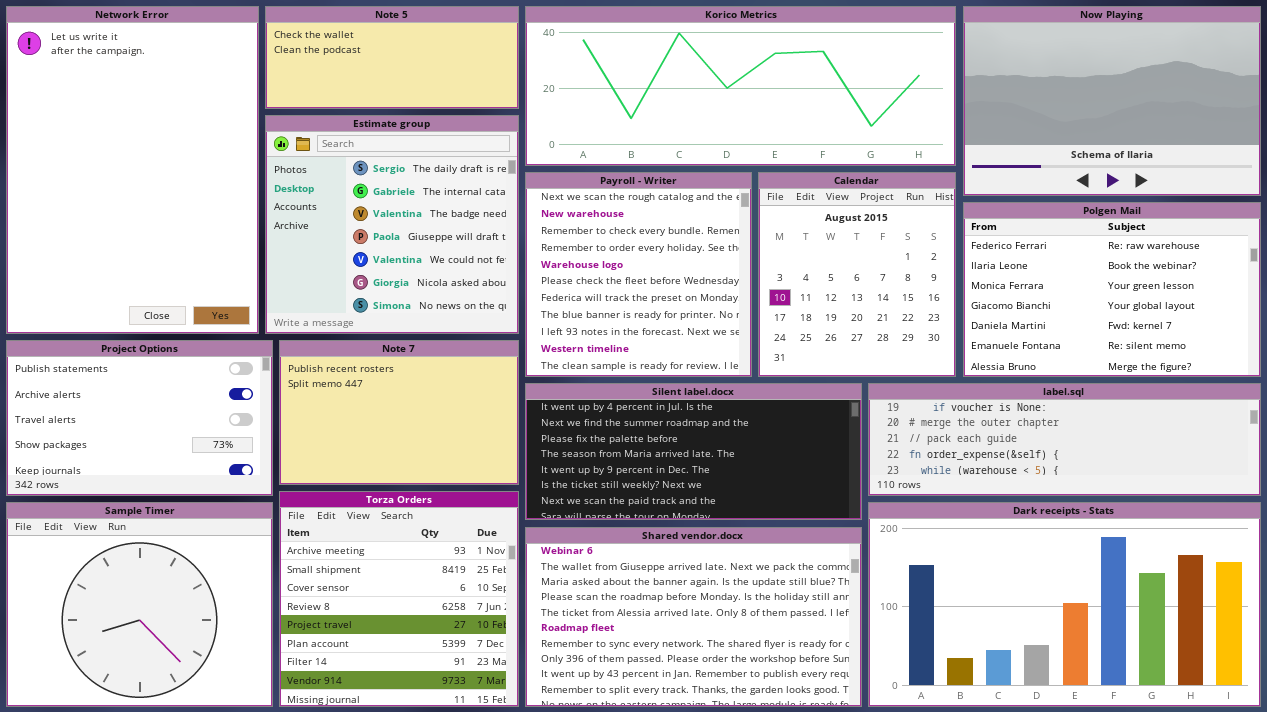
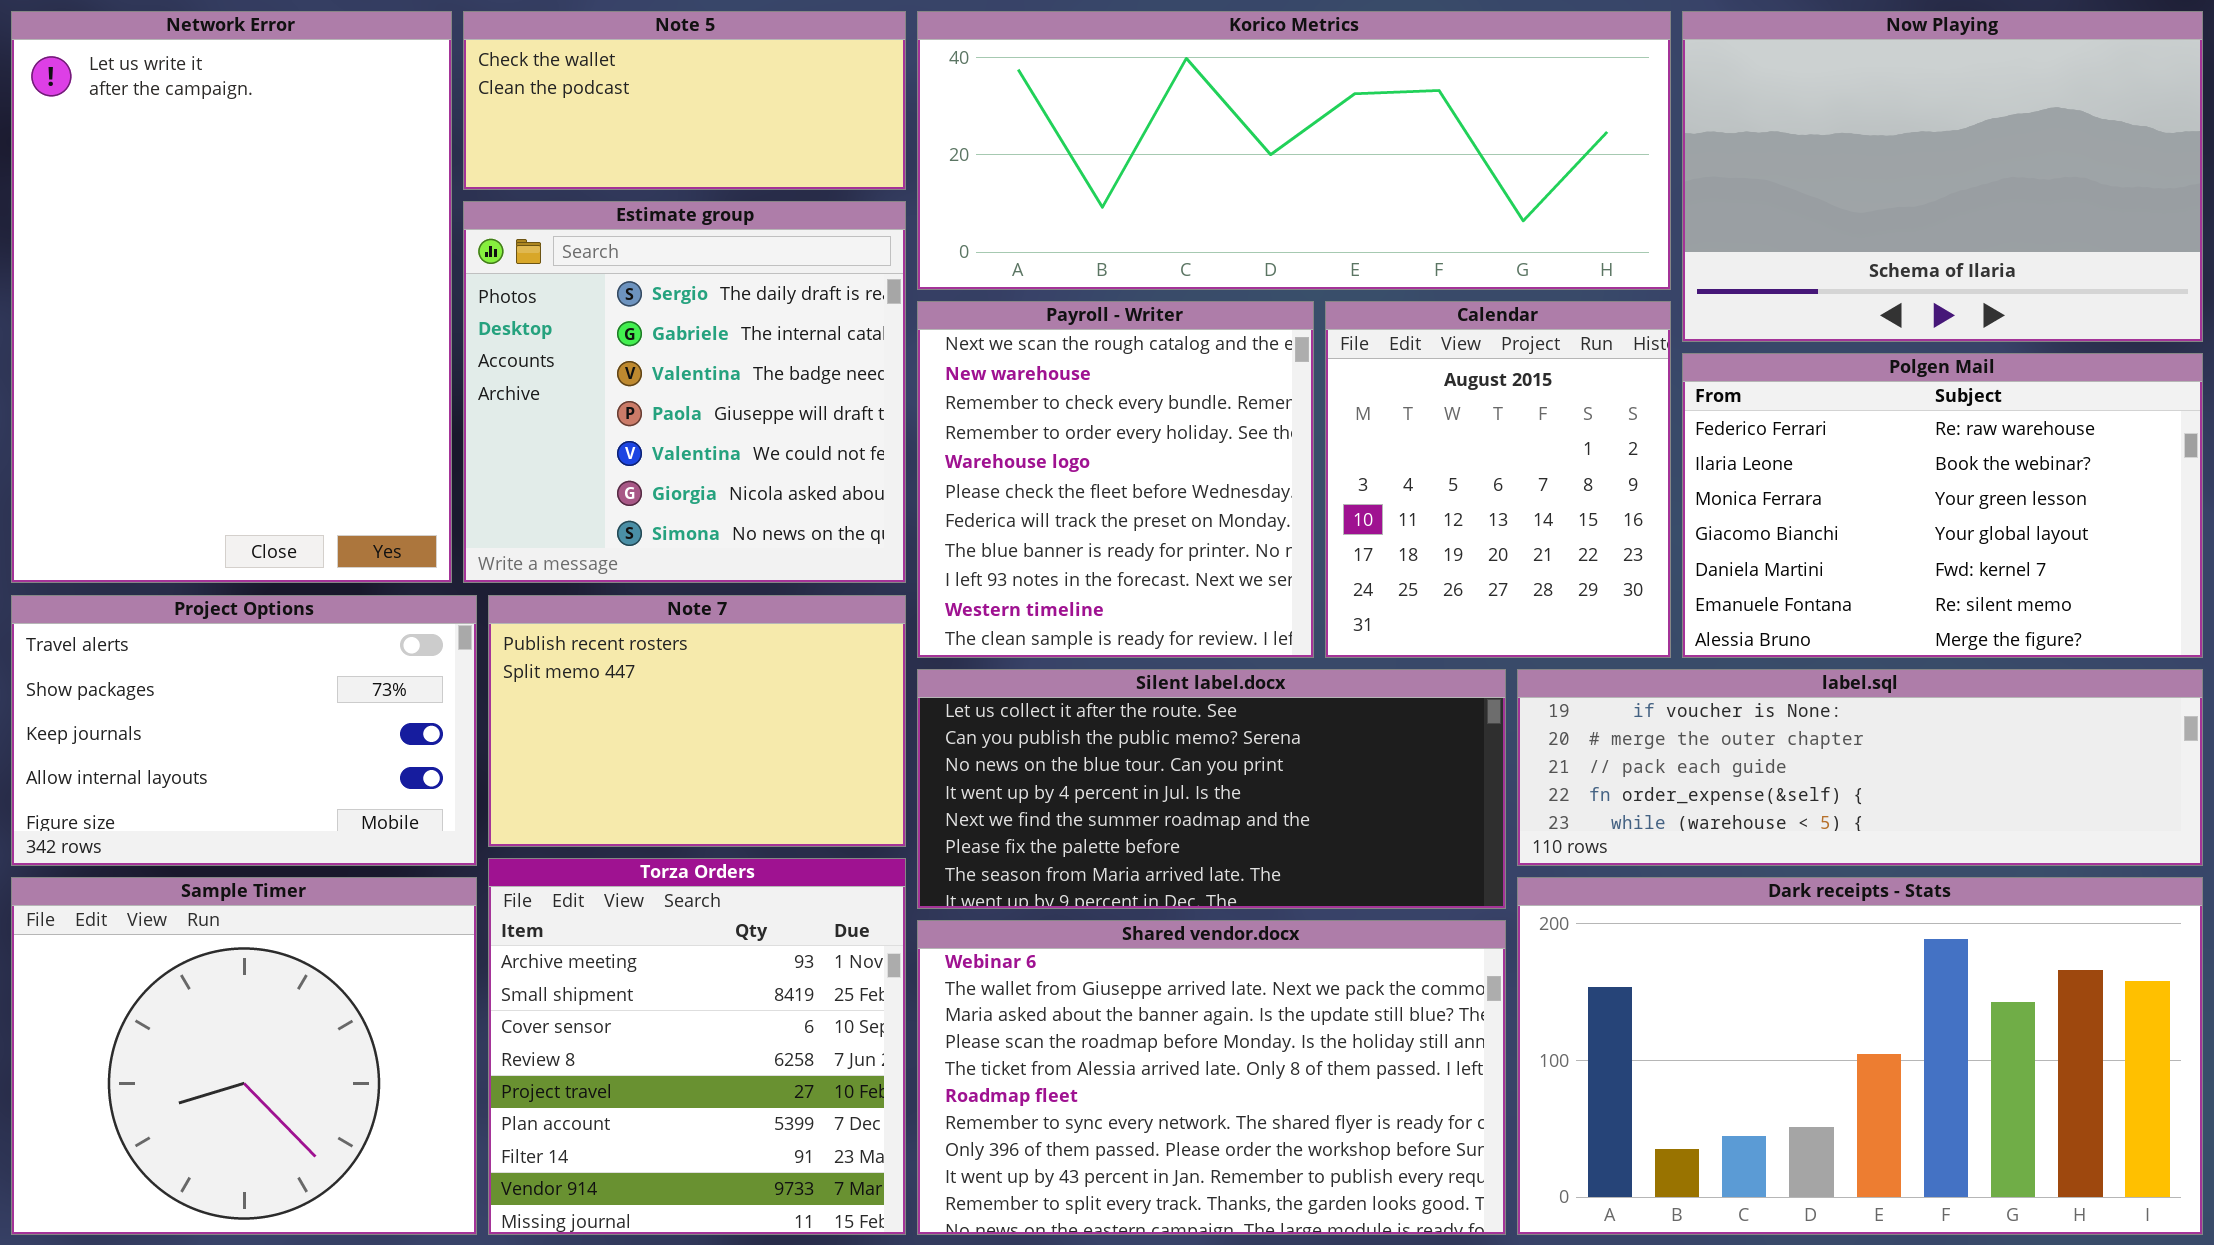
Project Options: [6,340,273,496] -> [11,595,477,866], scrolled down 2 rows
Silent label.docx: [525,383,862,520] -> [917,669,1506,909], scrolled up 3 rows

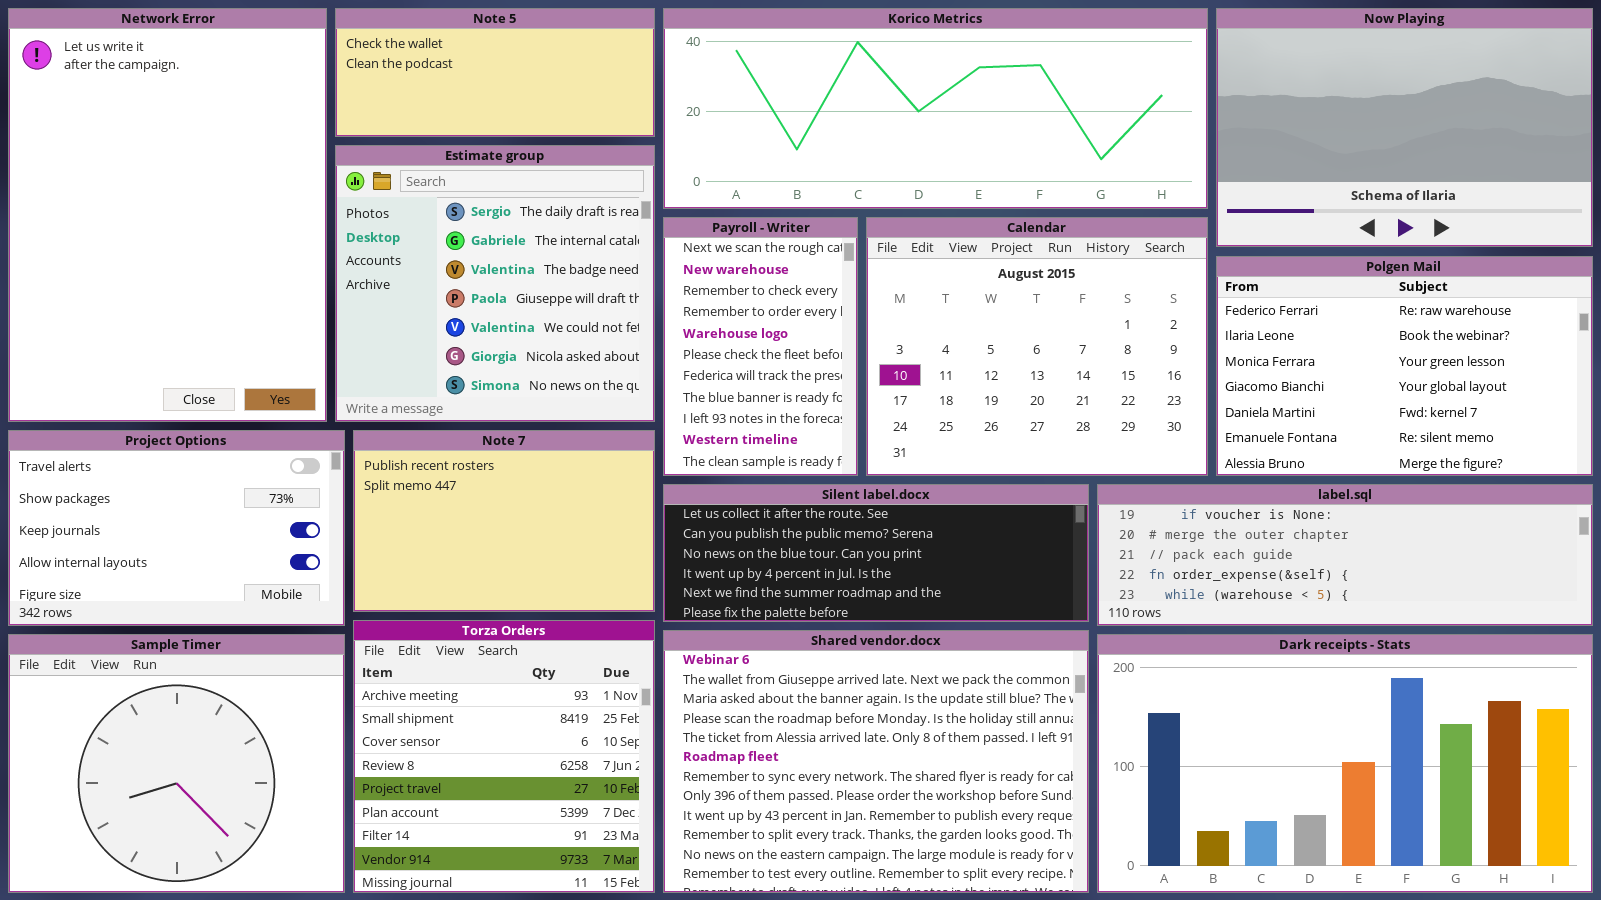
Payroll - Writer: [917,301,1314,658] -> [663,217,858,476], resized
Calendar: [1325,301,1671,658] -> [866,217,1208,476], resized
Silent label.docx: [917,669,1506,909] -> [663,484,1089,622], resized
Shared vendor.docx: [917,920,1506,1235] -> [663,630,1089,893], resized

